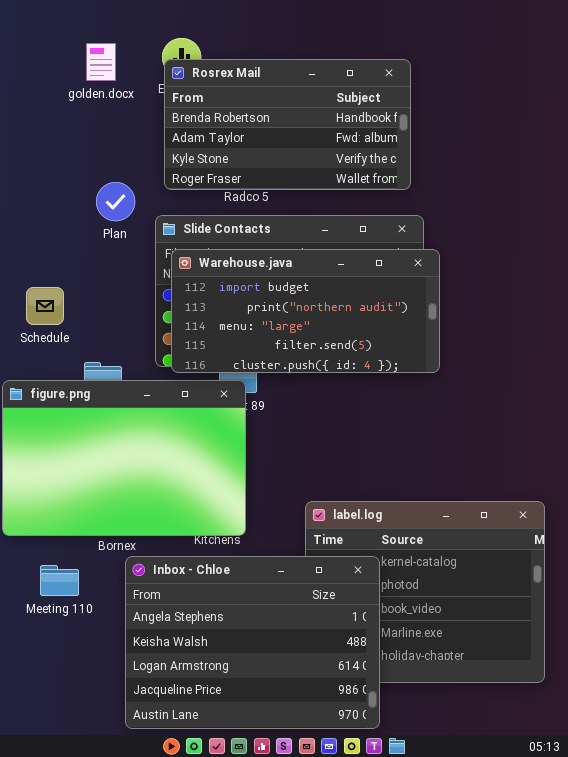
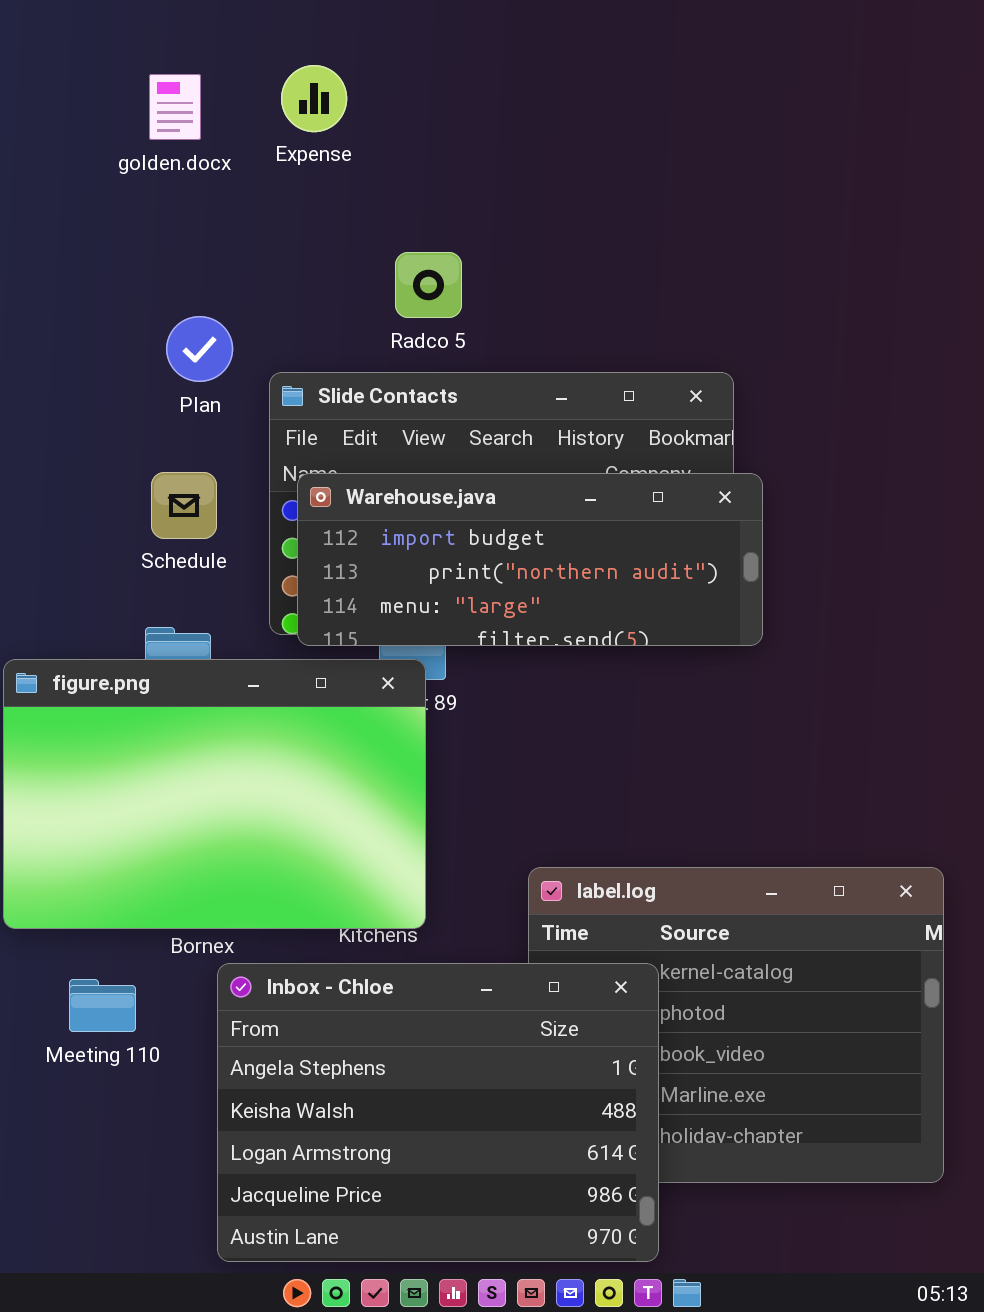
Rosrex Mail: [164,59,411,190] -> none, closed
Warehouse.java: [171,249,440,373] -> [297,473,763,646], resized
Schedule: [26,287,64,325] -> [151,472,217,539], moved

